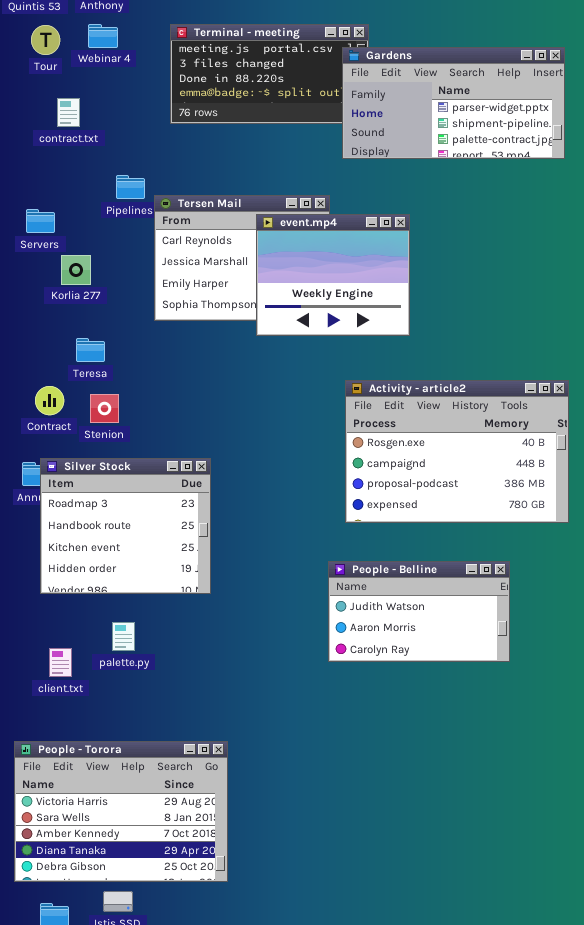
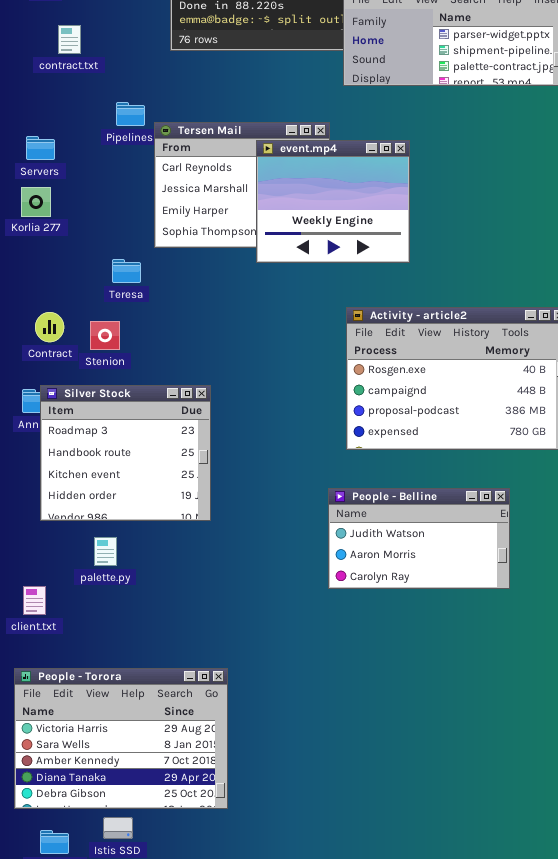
Korlia 277: [61,255,91,285] -> [21,187,51,217], moved
Teresa: [76,338,105,362] -> [112,259,141,283], moved
palette.py: [112,622,135,651] -> [94,537,117,566], moved
client.txt: [49,648,72,677] -> [23,586,46,615], moved

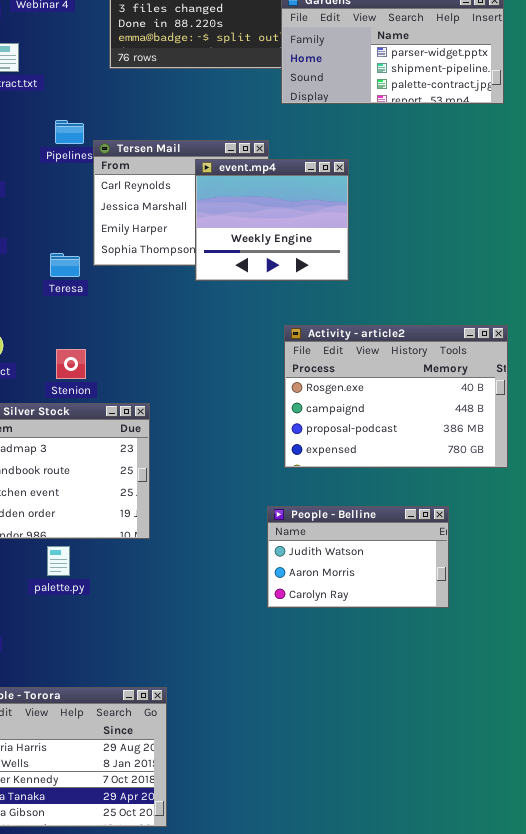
Teresa: [112,259,141,283] -> [50,253,80,277], moved
Stenion: [90,321,120,350] -> [56,349,86,379], moved
palette.py: [94,537,117,566] -> [47,546,70,576], moved

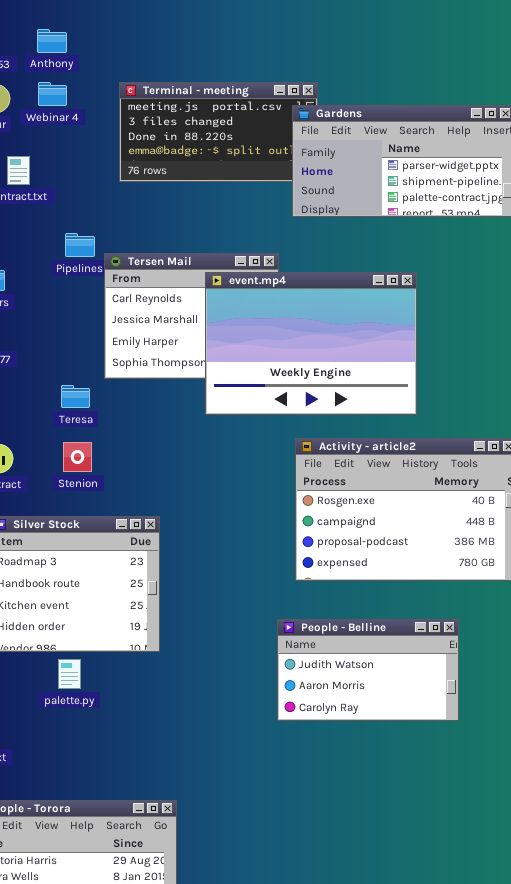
event.mp4: [195,159,349,281] -> [205,272,417,415], resized
Teresa: [50,253,80,277] -> [61,385,90,408], moved
Stenion: [56,349,86,379] -> [63,442,92,472], moved

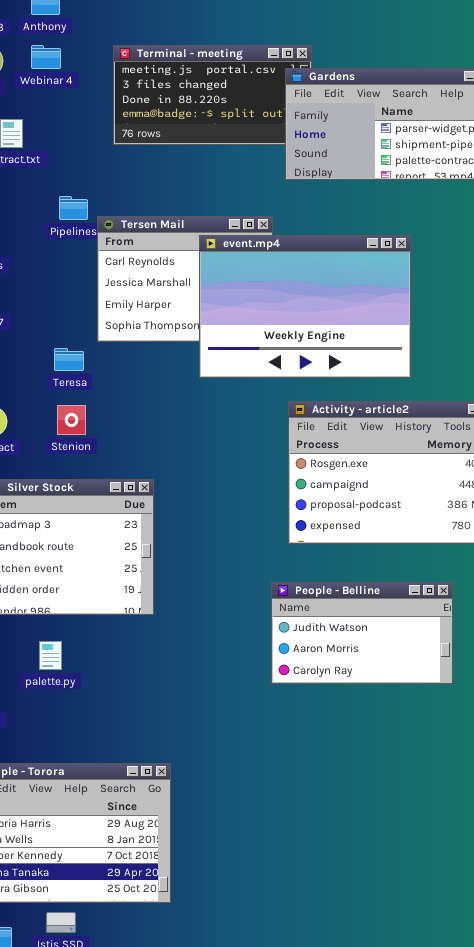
palette.py: [58,659,81,689] -> [39,641,62,670], moved

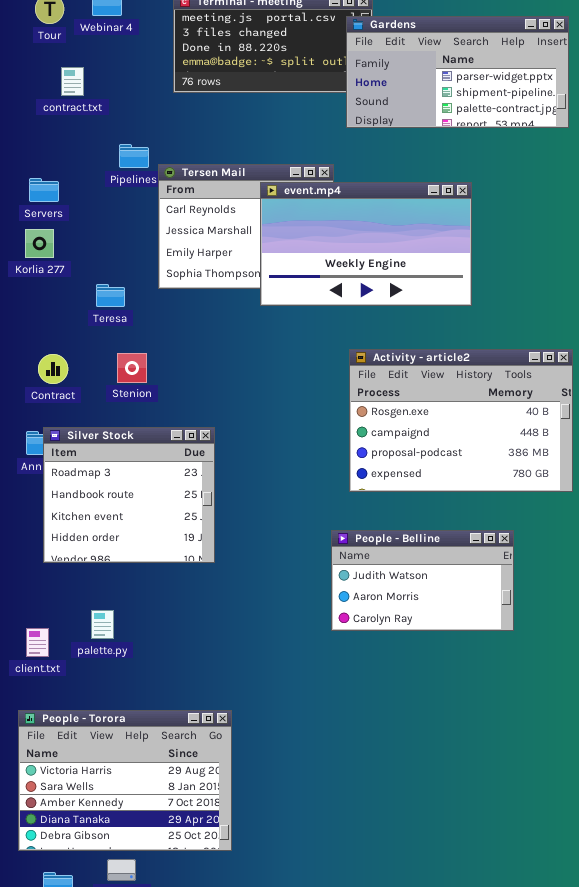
event.mp4: [199,235,411,378] -> [260,182,472,306], resized
Teresa: [54,348,84,371] -> [96,284,125,307], moved
palette.py: [39,641,62,670] -> [91,610,114,639], moved

